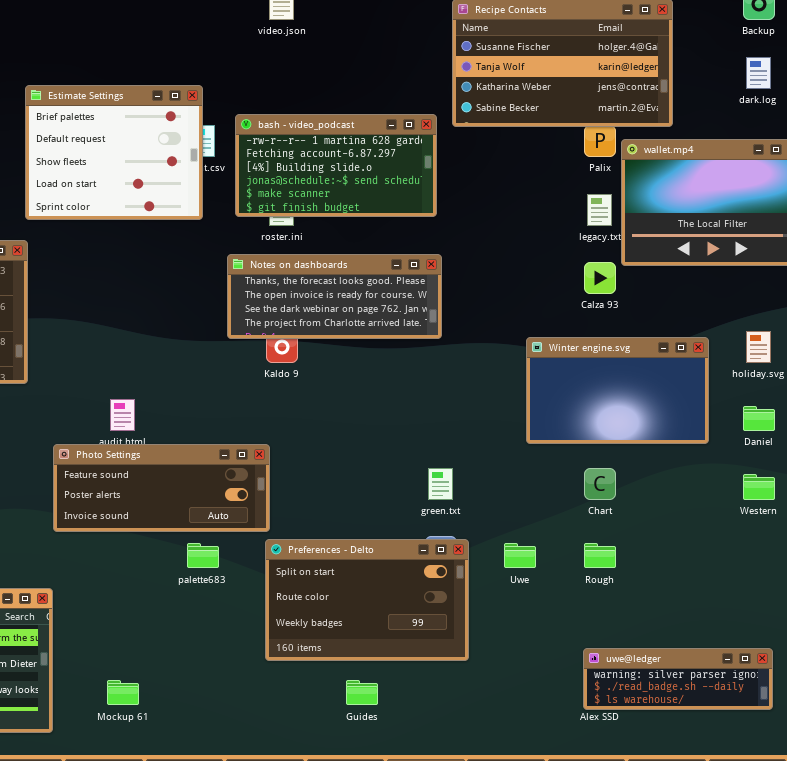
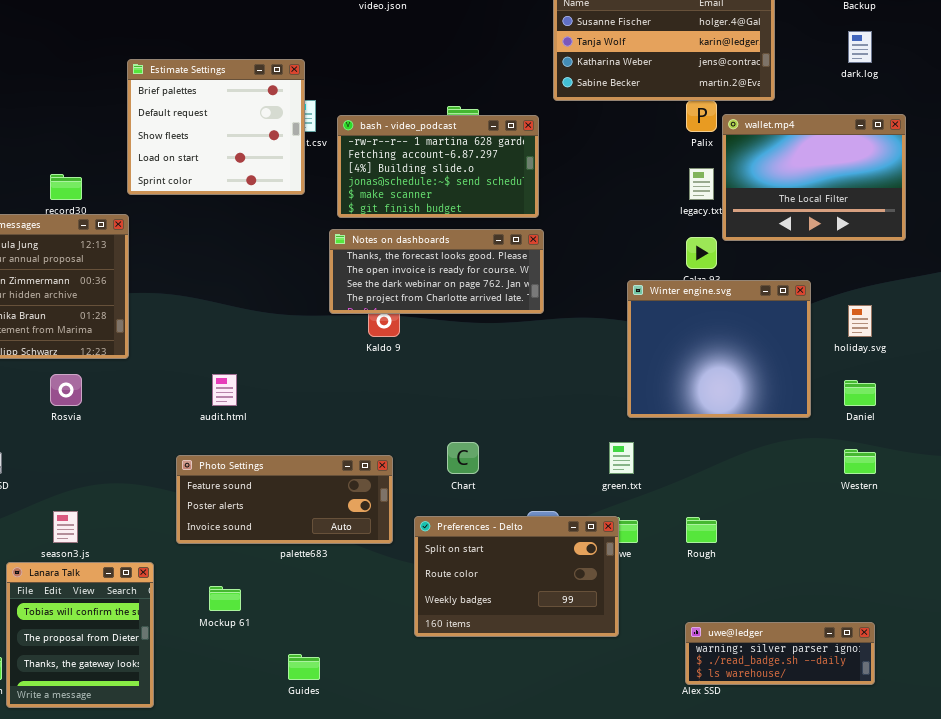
bash - video_podcast: [235,114,437,217] -> [337,115,539,218], moved
Winter engine.svg: [526,337,709,444] -> [627,280,811,418], resized
Photo Settings: [53,444,270,532] -> [176,455,393,544], moved
green.txt: [428,468,453,500] -> [609,442,634,474], moved
Chart: [584,468,616,500] -> [447,442,479,474], moved
Preferences - Delto: [265,539,469,661] -> [414,516,619,637], moved
Mockup 61: [107,680,139,705] -> [209,586,241,611], moved
Guides: [346,680,378,705] -> [288,654,320,680], moved

